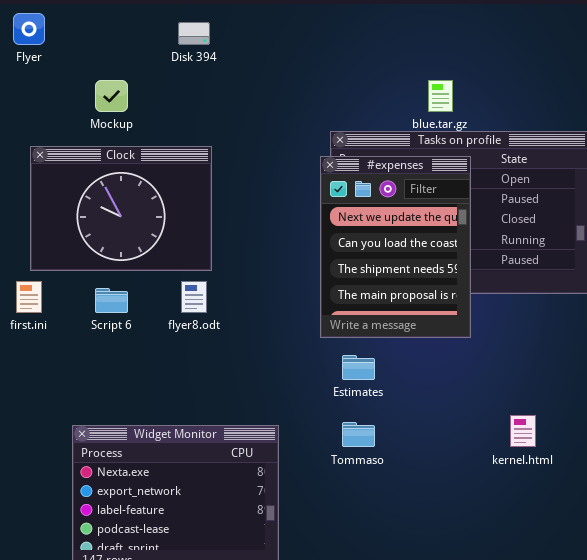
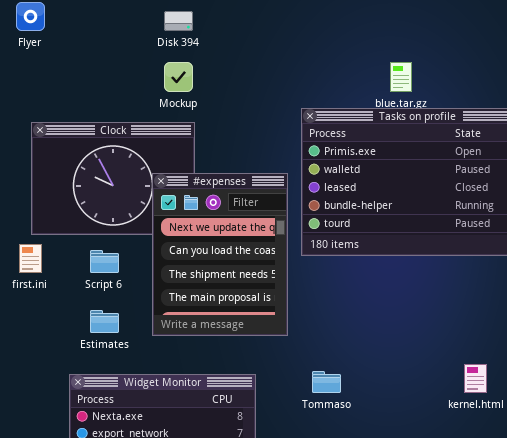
Mockup: [95,80,128,112] -> [164,62,193,92], moved
#expenses: [320,156,471,338] -> [152,173,288,336], moved
Estimates: [342,355,375,380] -> [90,310,119,333], moved

